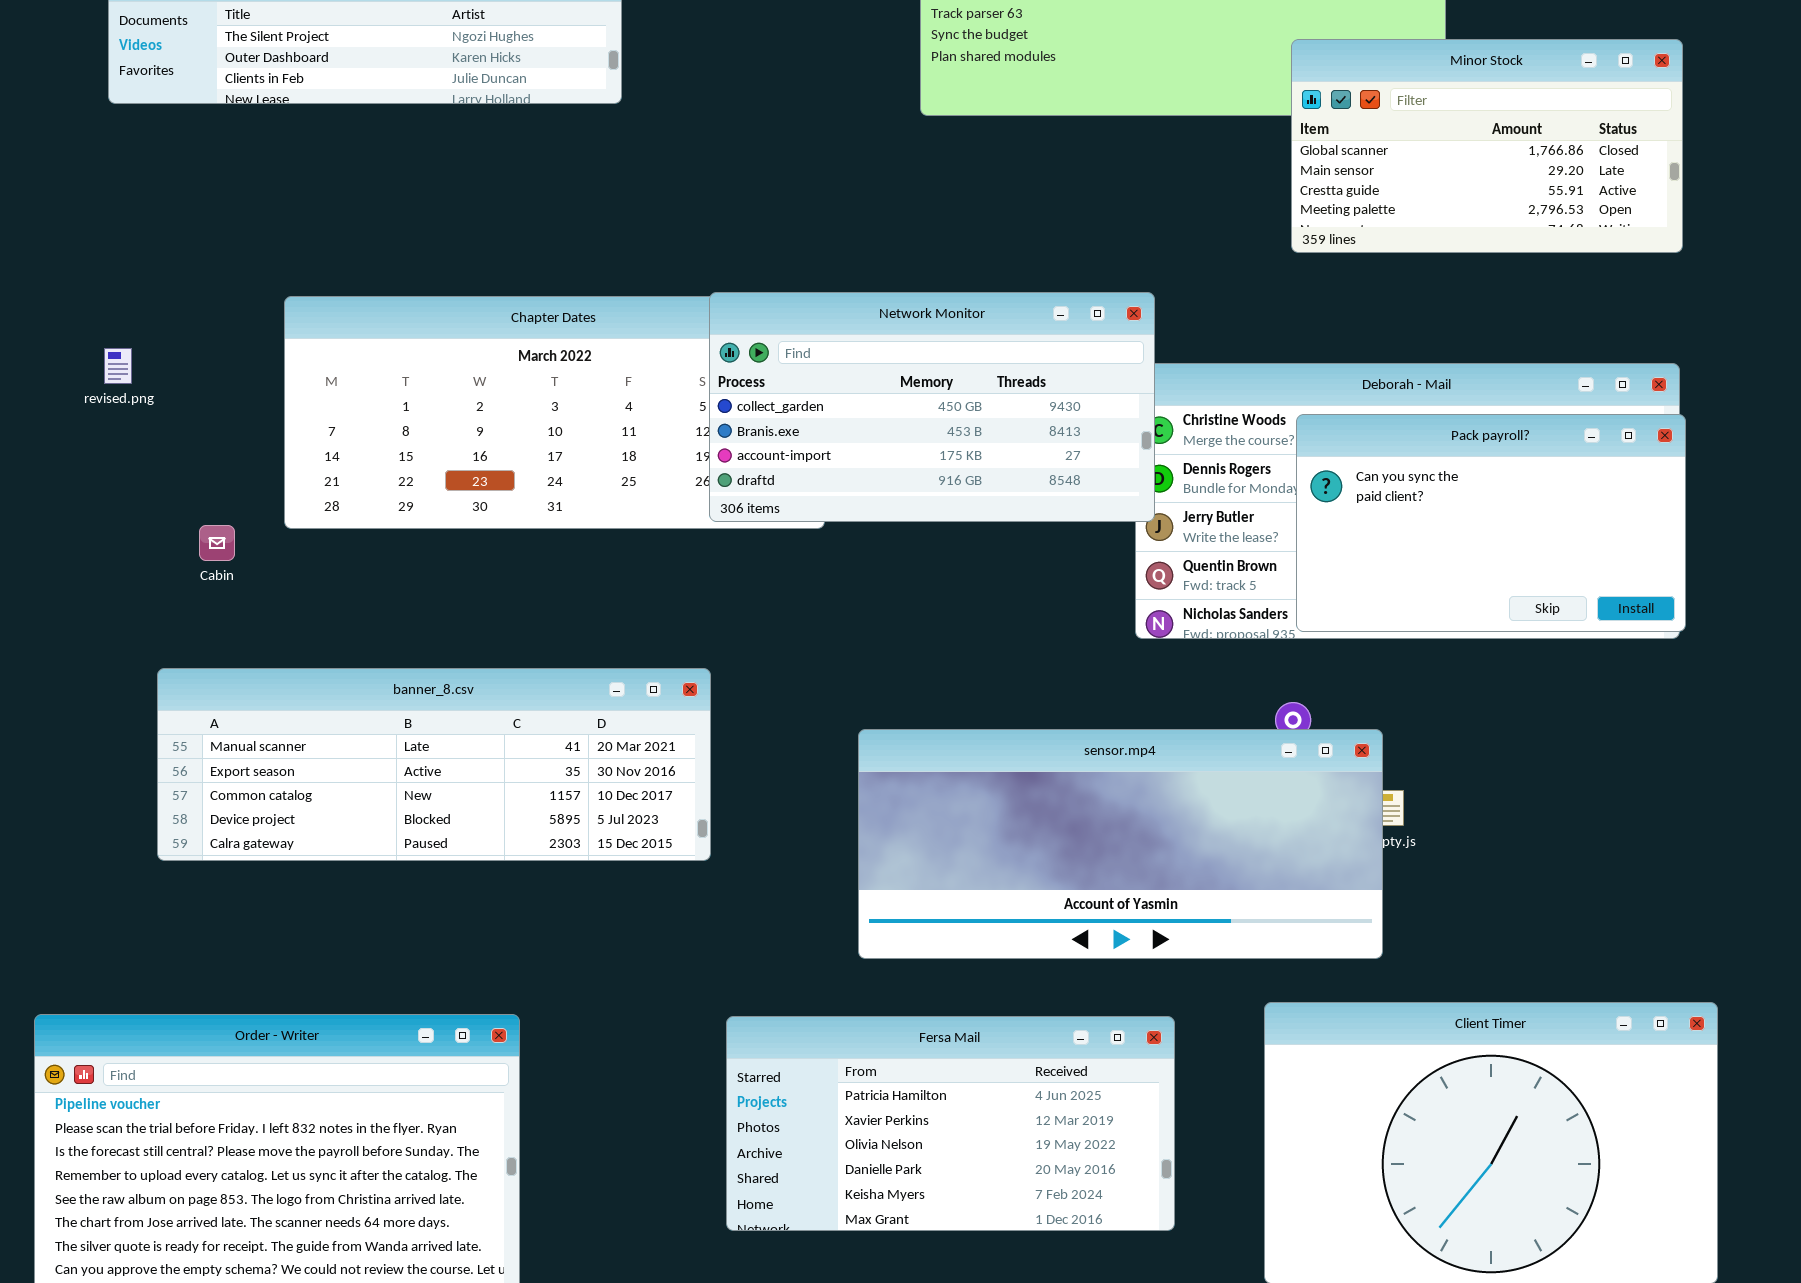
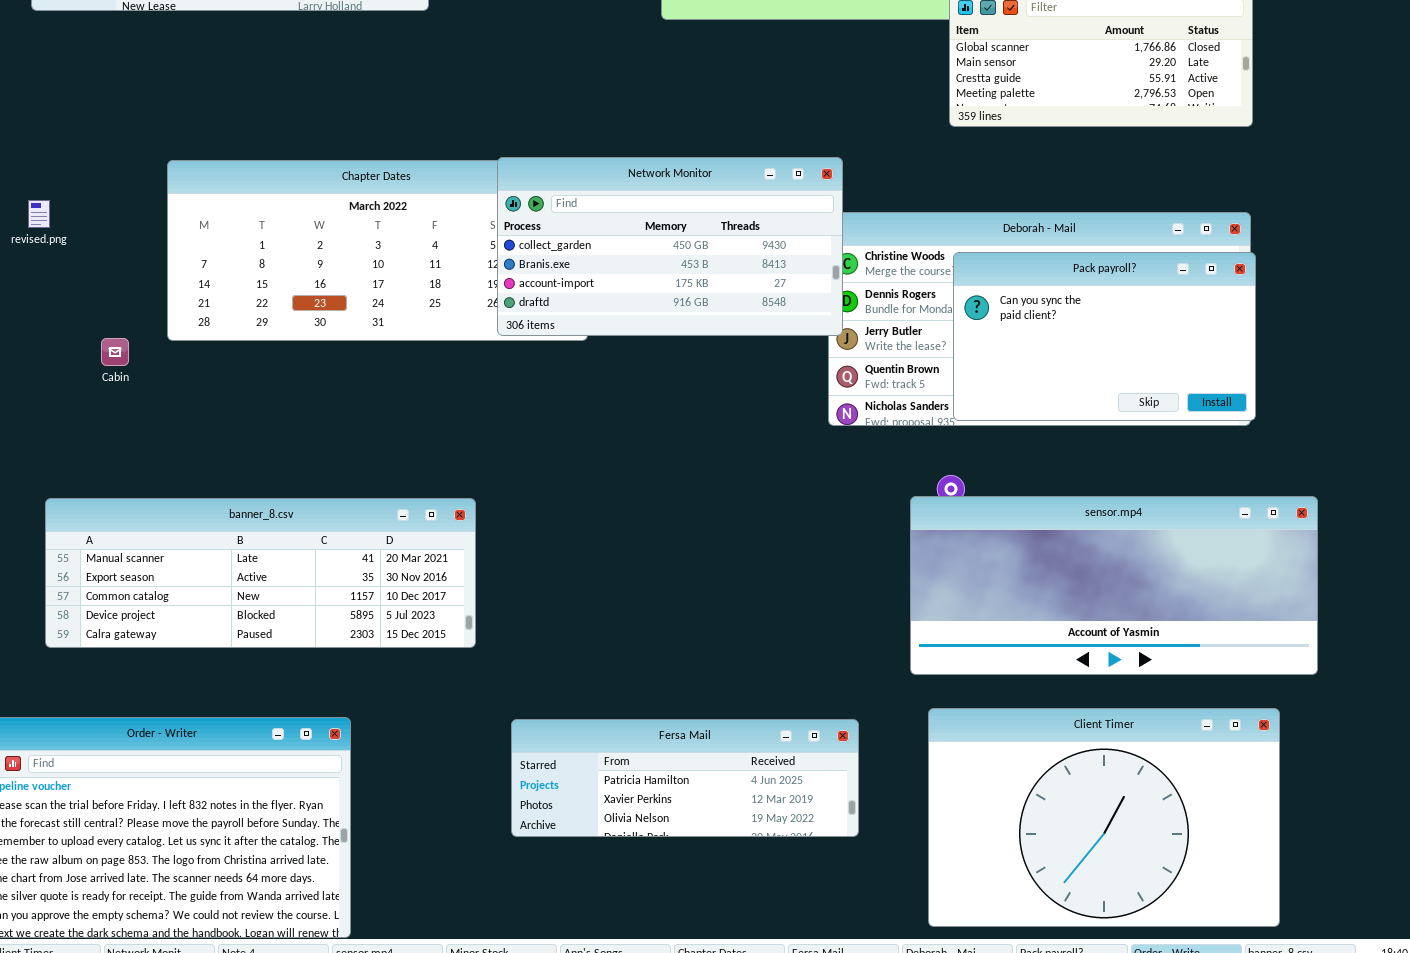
banner_8.csv: [157,668,711,861] -> [45,498,476,648], moved
sensor.mp4: [858,729,1383,959] -> [910,496,1318,675], moved
Fersa Mail: [726,1016,1175,1231] -> [511,719,859,837], resized

